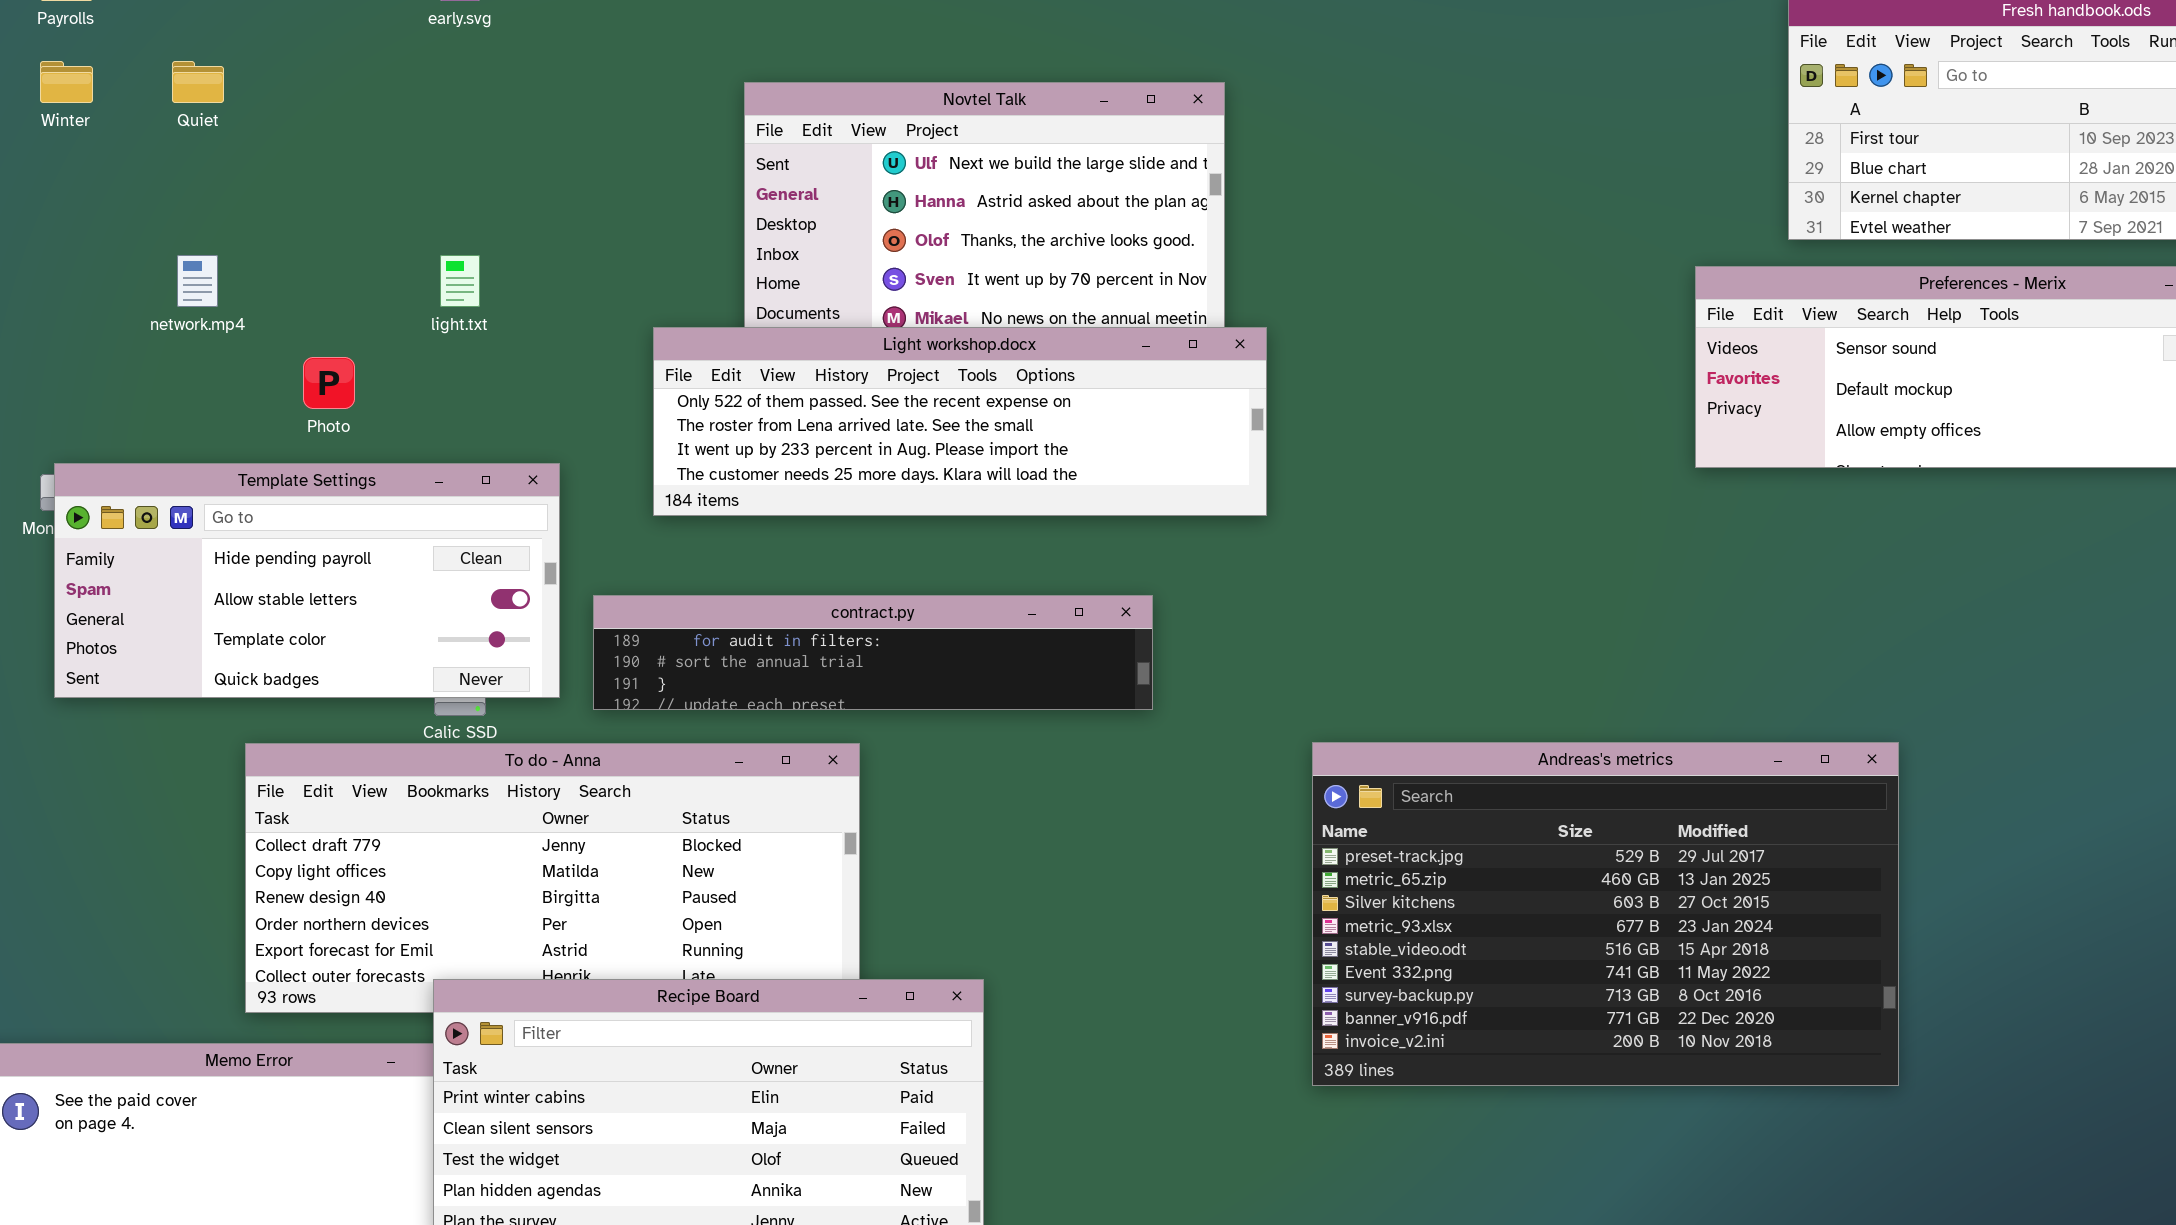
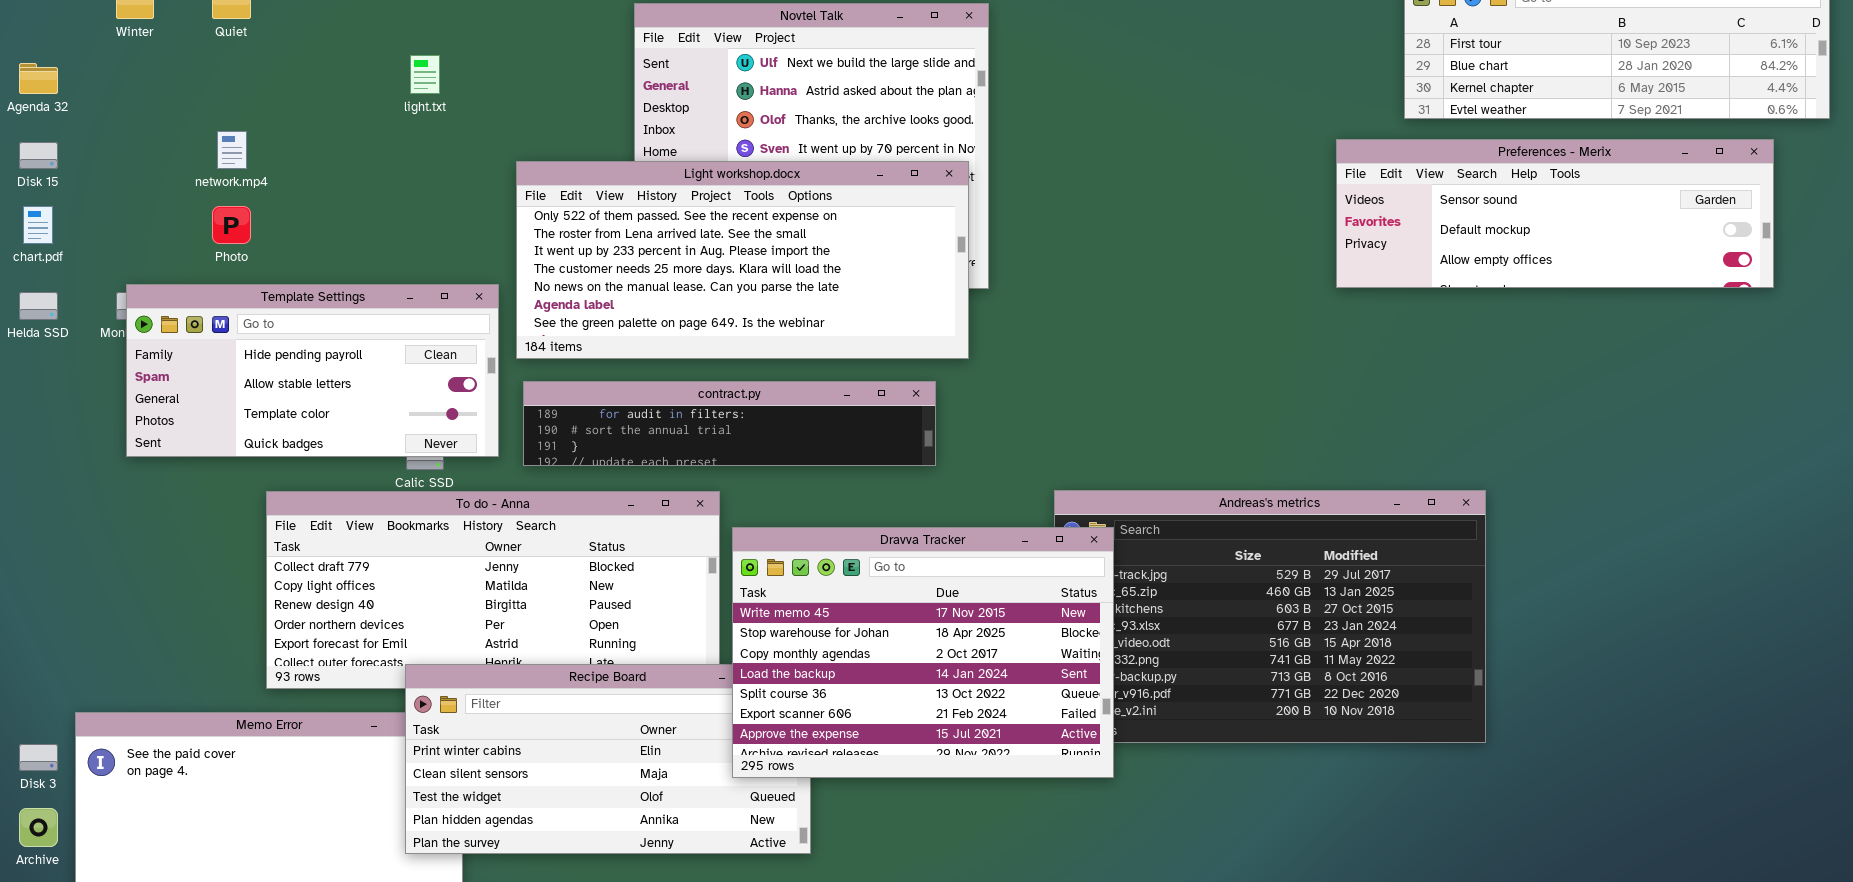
light.txt: [440,255,480,307] -> [410,55,440,94], moved
Light workshop.docx: [653,327,1267,516] -> [516,161,969,359], moved, resized
Photo: [303,357,355,409] -> [212,206,251,244], moved
Dravva Tracker: none -> [732,527,1114,778], opened

